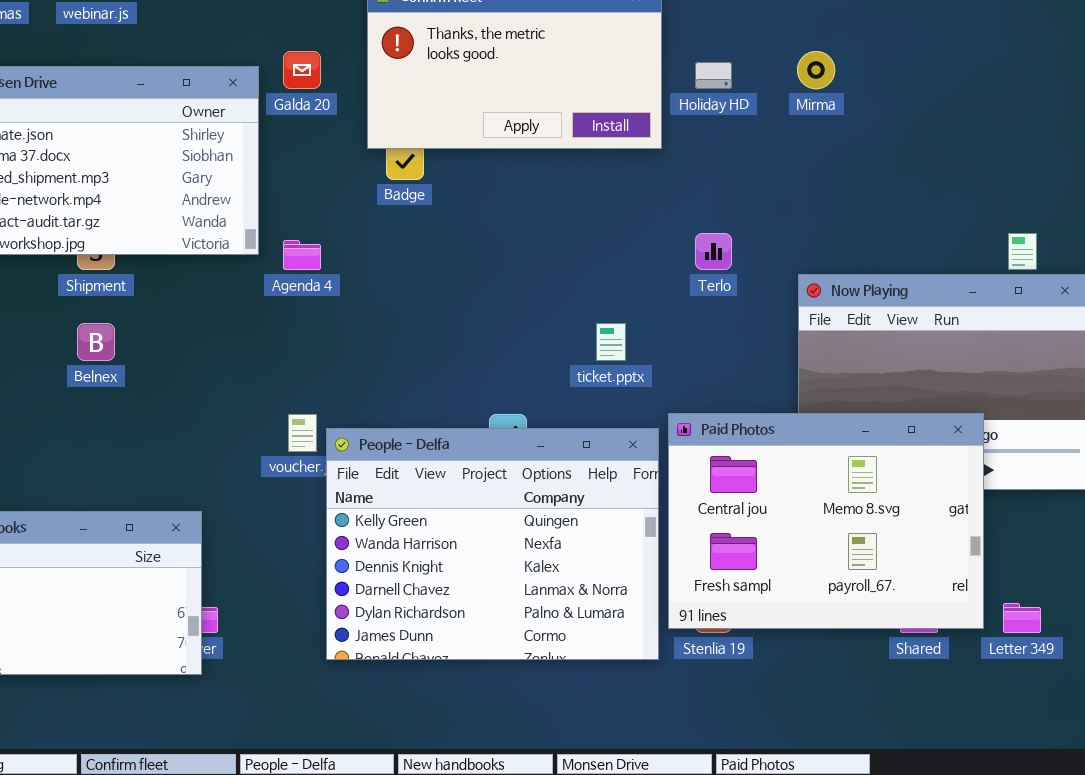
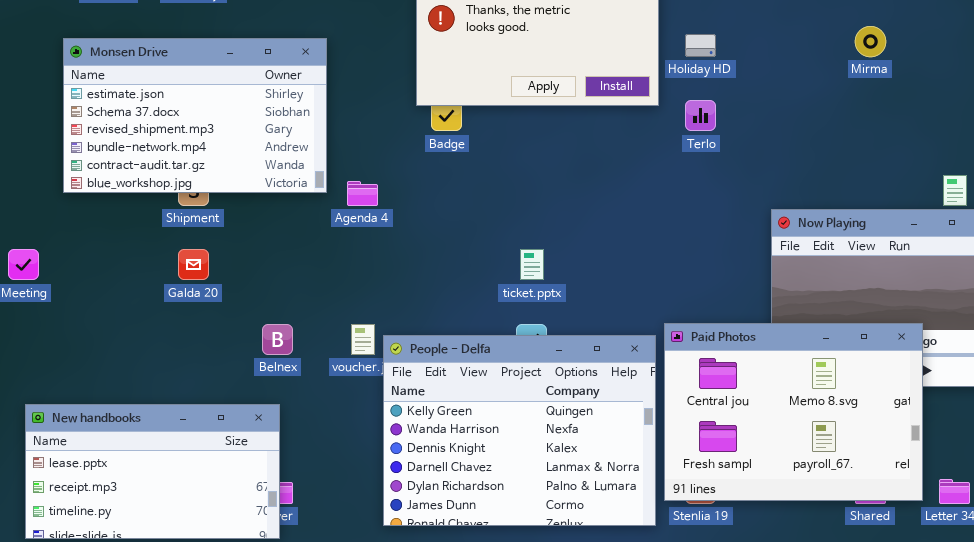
Galda 20: [283,51,321,89] -> [178,249,209,280], moved
Mirma: [797,51,835,89] -> [855,26,886,57], moved
Terlo: [695,233,732,270] -> [685,100,716,131], moved
Belnex: [77,323,115,361] -> [262,324,293,355], moved
ticket.pptx: [596,323,626,361] -> [520,249,544,280], moved

